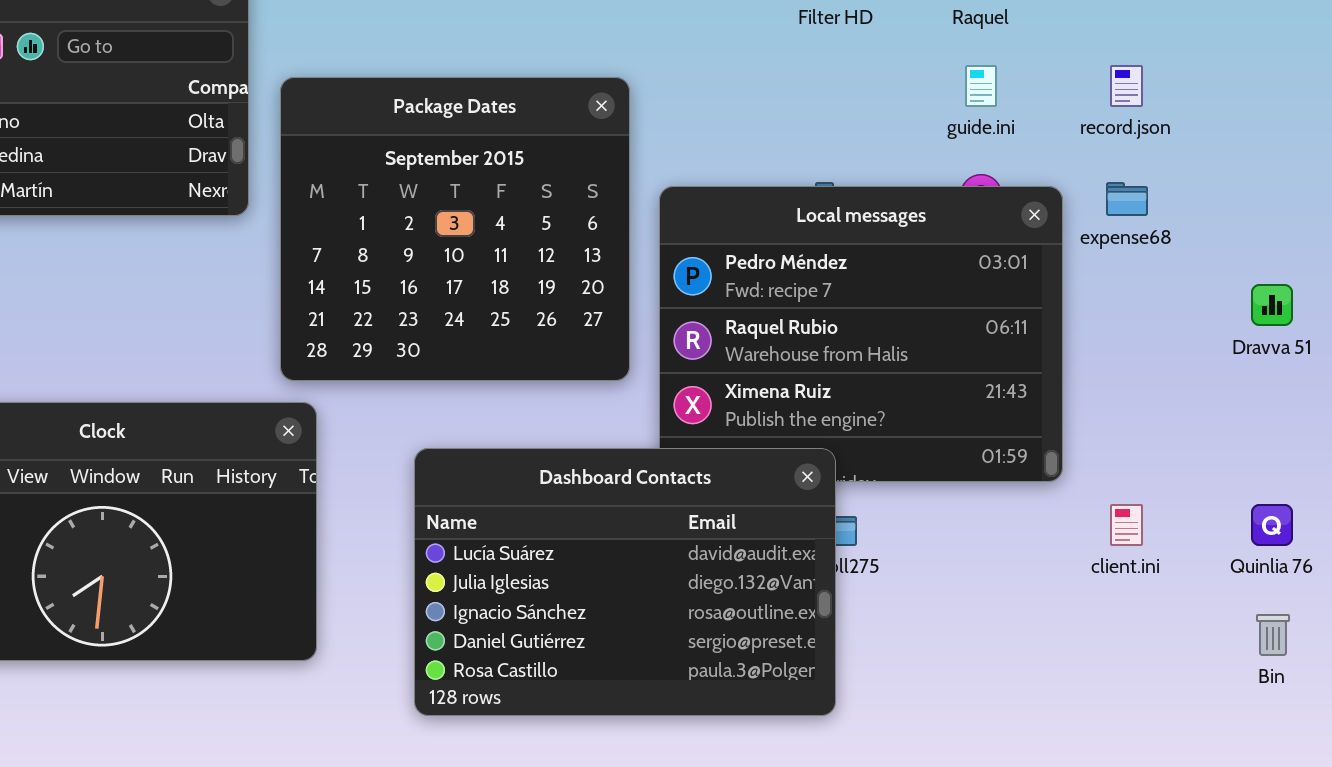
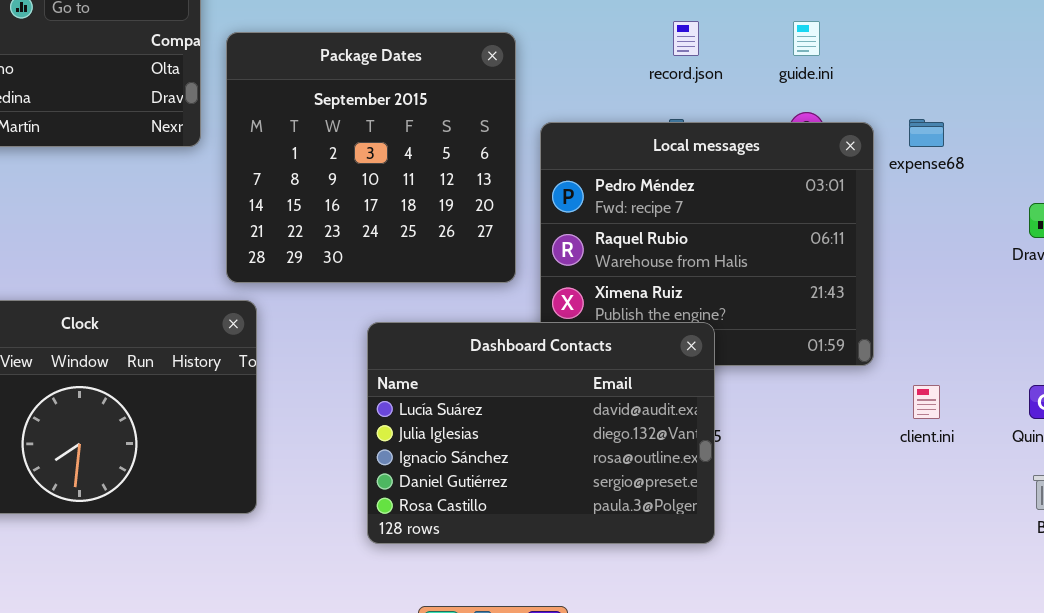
record.json: [1110,65,1143,107] -> [673,21,699,56], moved
Dashboard Contacts: [414,448,836,716] -> [367,322,715,544], moved

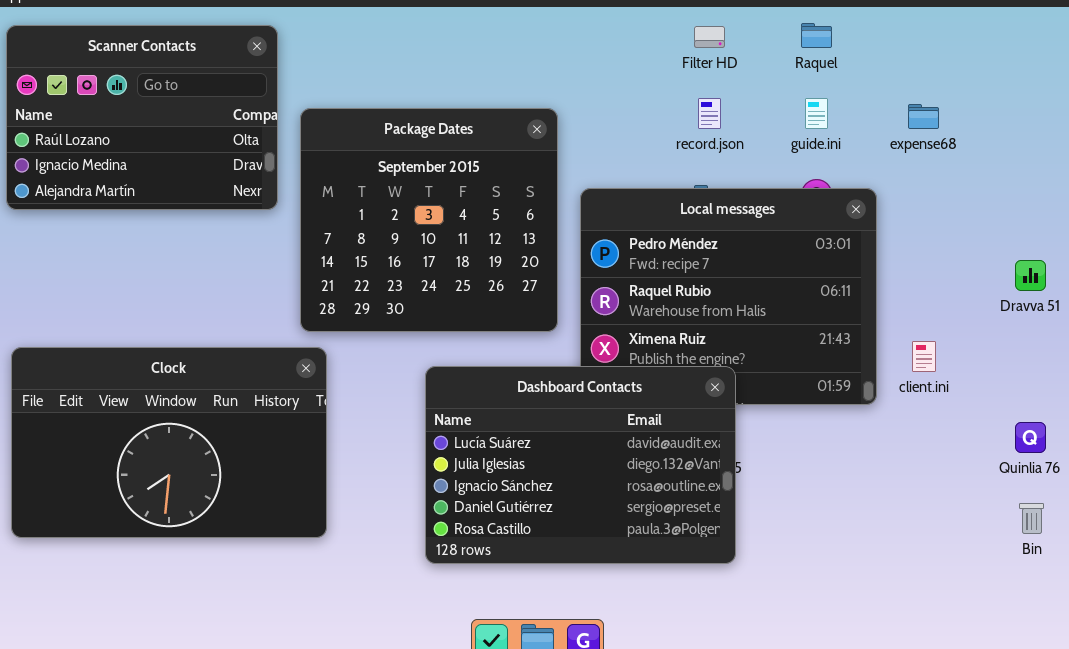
expense68: [909,119,944,147] -> [908,104,939,129], moved
client.ini: [913,385,940,419] -> [912,341,936,372], moved

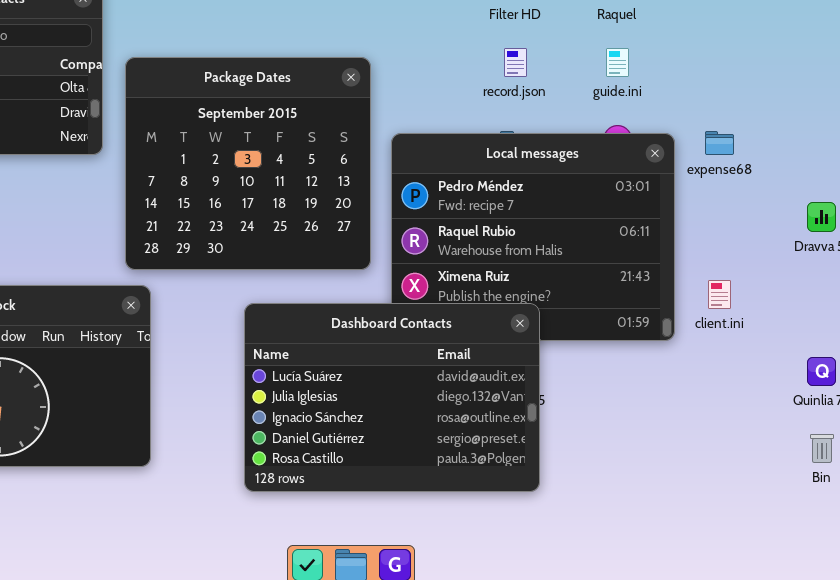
expense68: [908,104,939,129] -> [705,131,734,155], moved

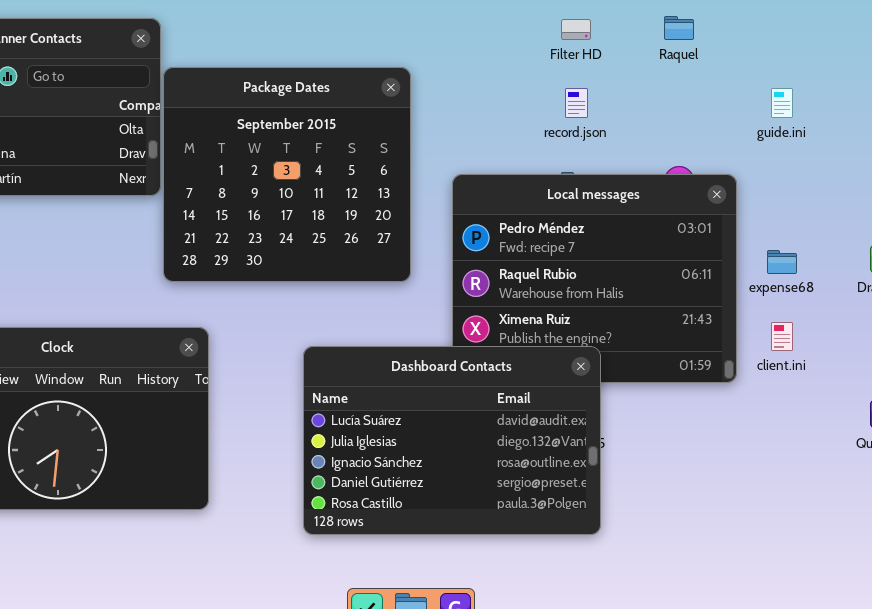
guide.ini: [606,48,629,77] -> [771,88,793,118], moved
Package Dates: [125,57,371,270] -> [163,67,411,282], moved
expense68: [705,131,734,155] -> [767,250,797,274], moved

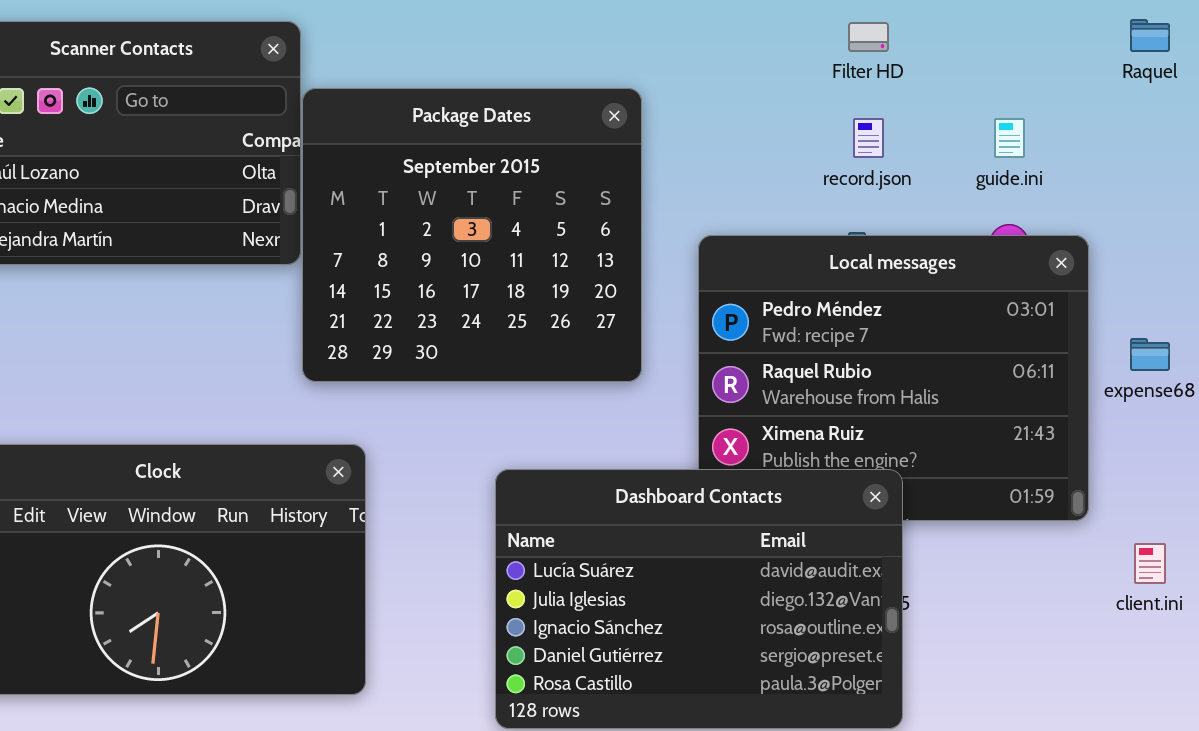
Raquel: [664,16,694,40] -> [1130,19,1170,52], moved
guide.ini: [771,88,793,118] -> [994,118,1025,158], moved
client.ini: [771,322,793,351] -> [1134,543,1166,584], moved

